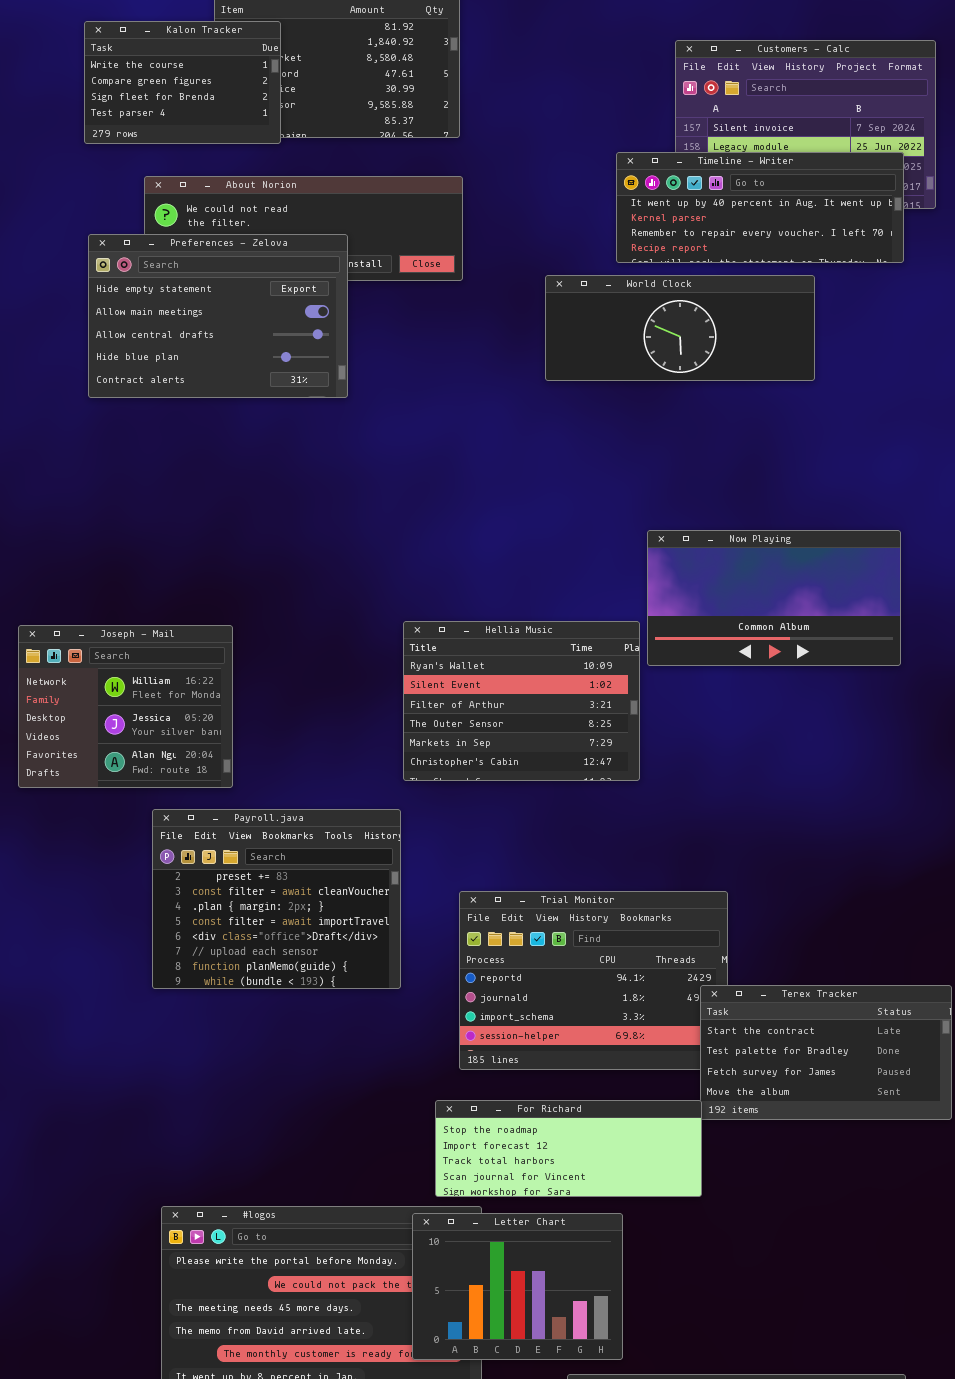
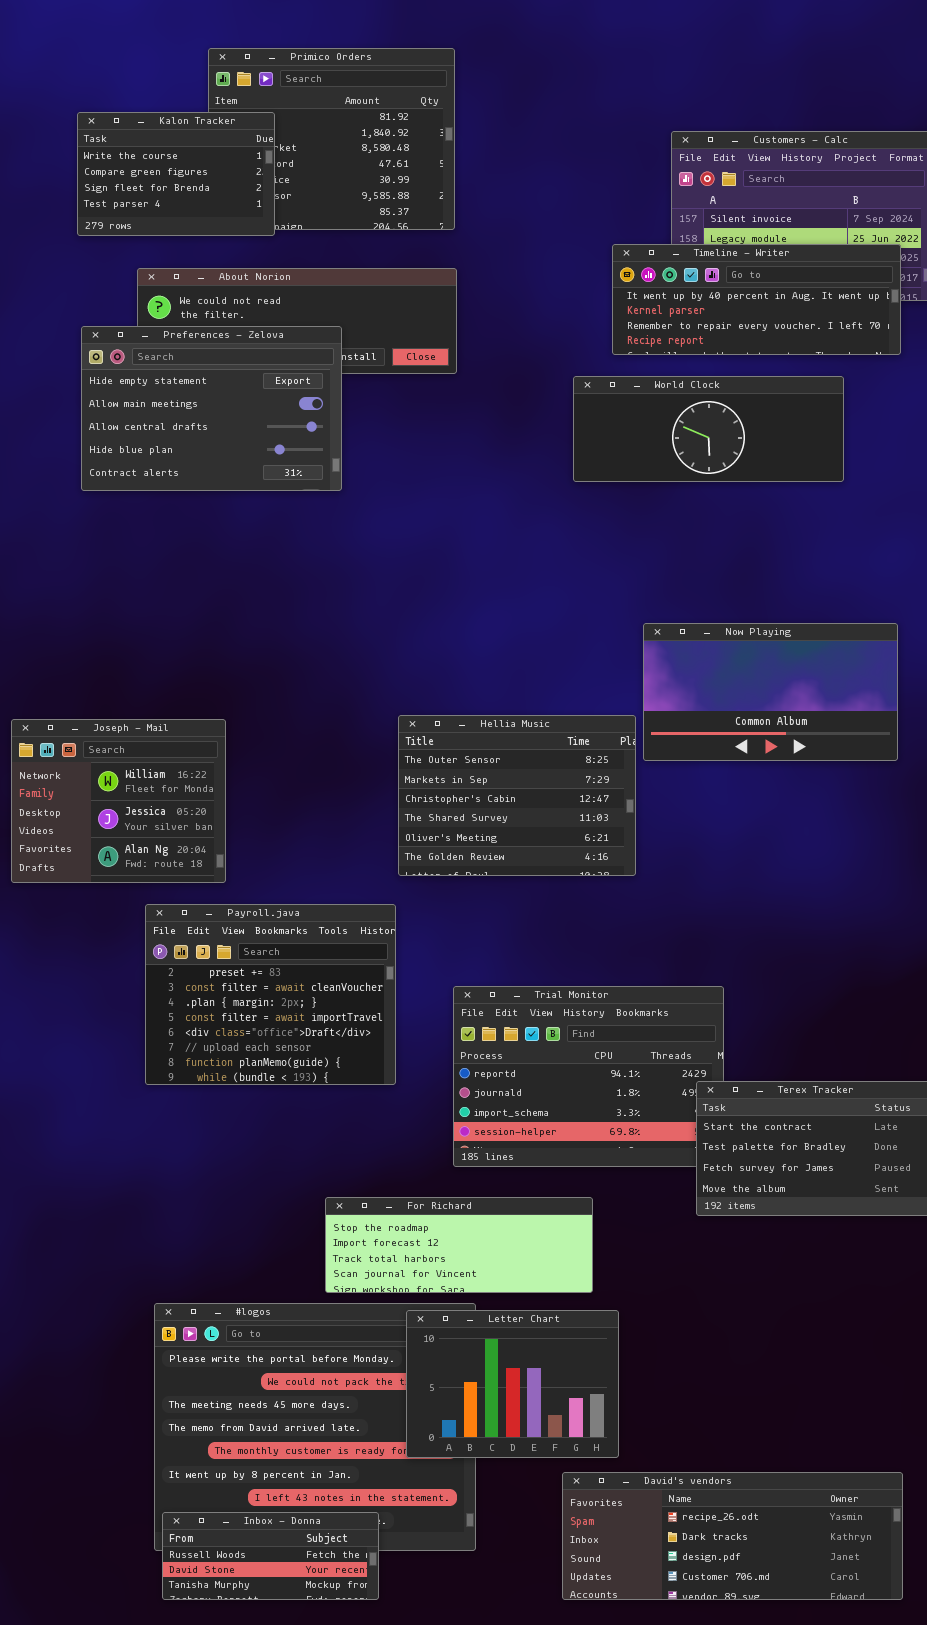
World Clock: [545,275,815,381] -> [573,376,844,482], moved
Hellia Music: [403,621,640,781] -> [398,715,636,876], scrolled down 3 rows
For Richard: [435,1100,702,1197] -> [325,1197,593,1293], moved

